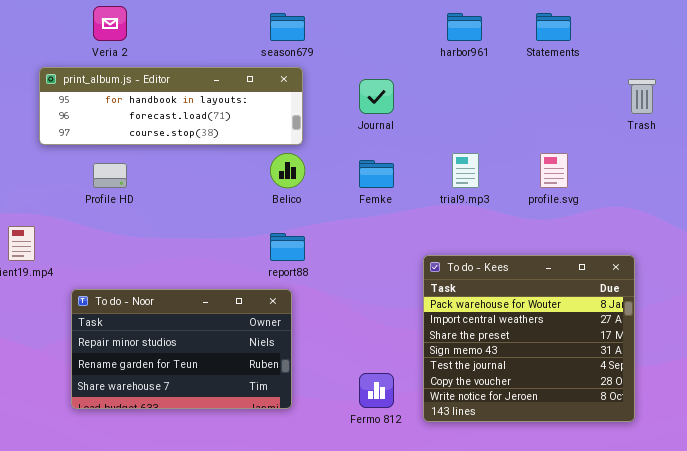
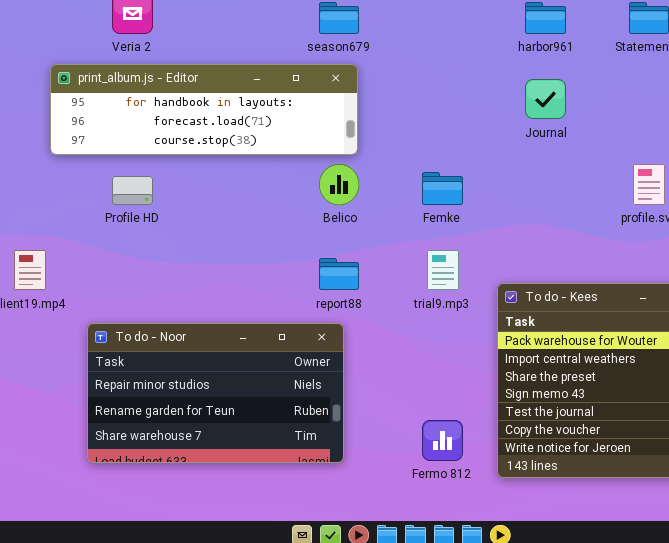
Journal: [359,79,394,114] -> [525,79,566,119], moved
trial9.mp3: [452,153,479,188] -> [427,250,459,290], moved

